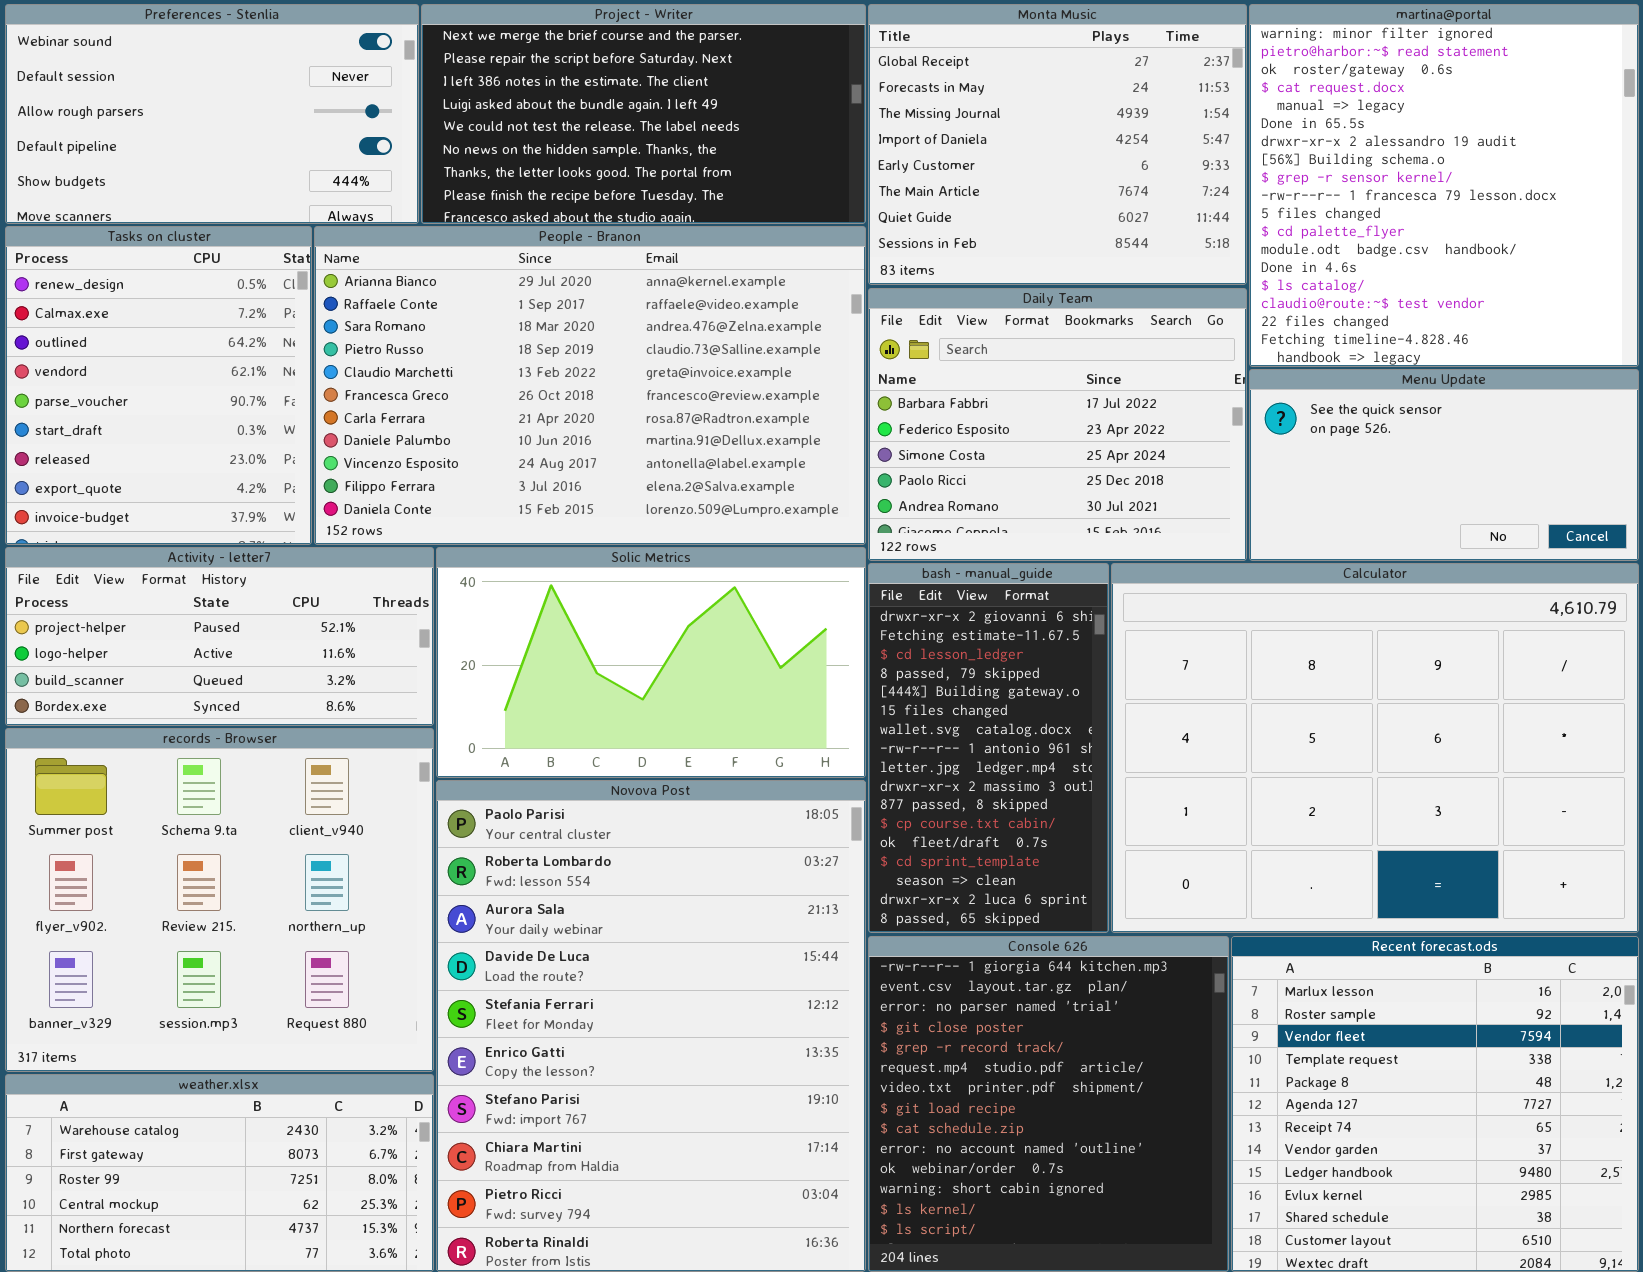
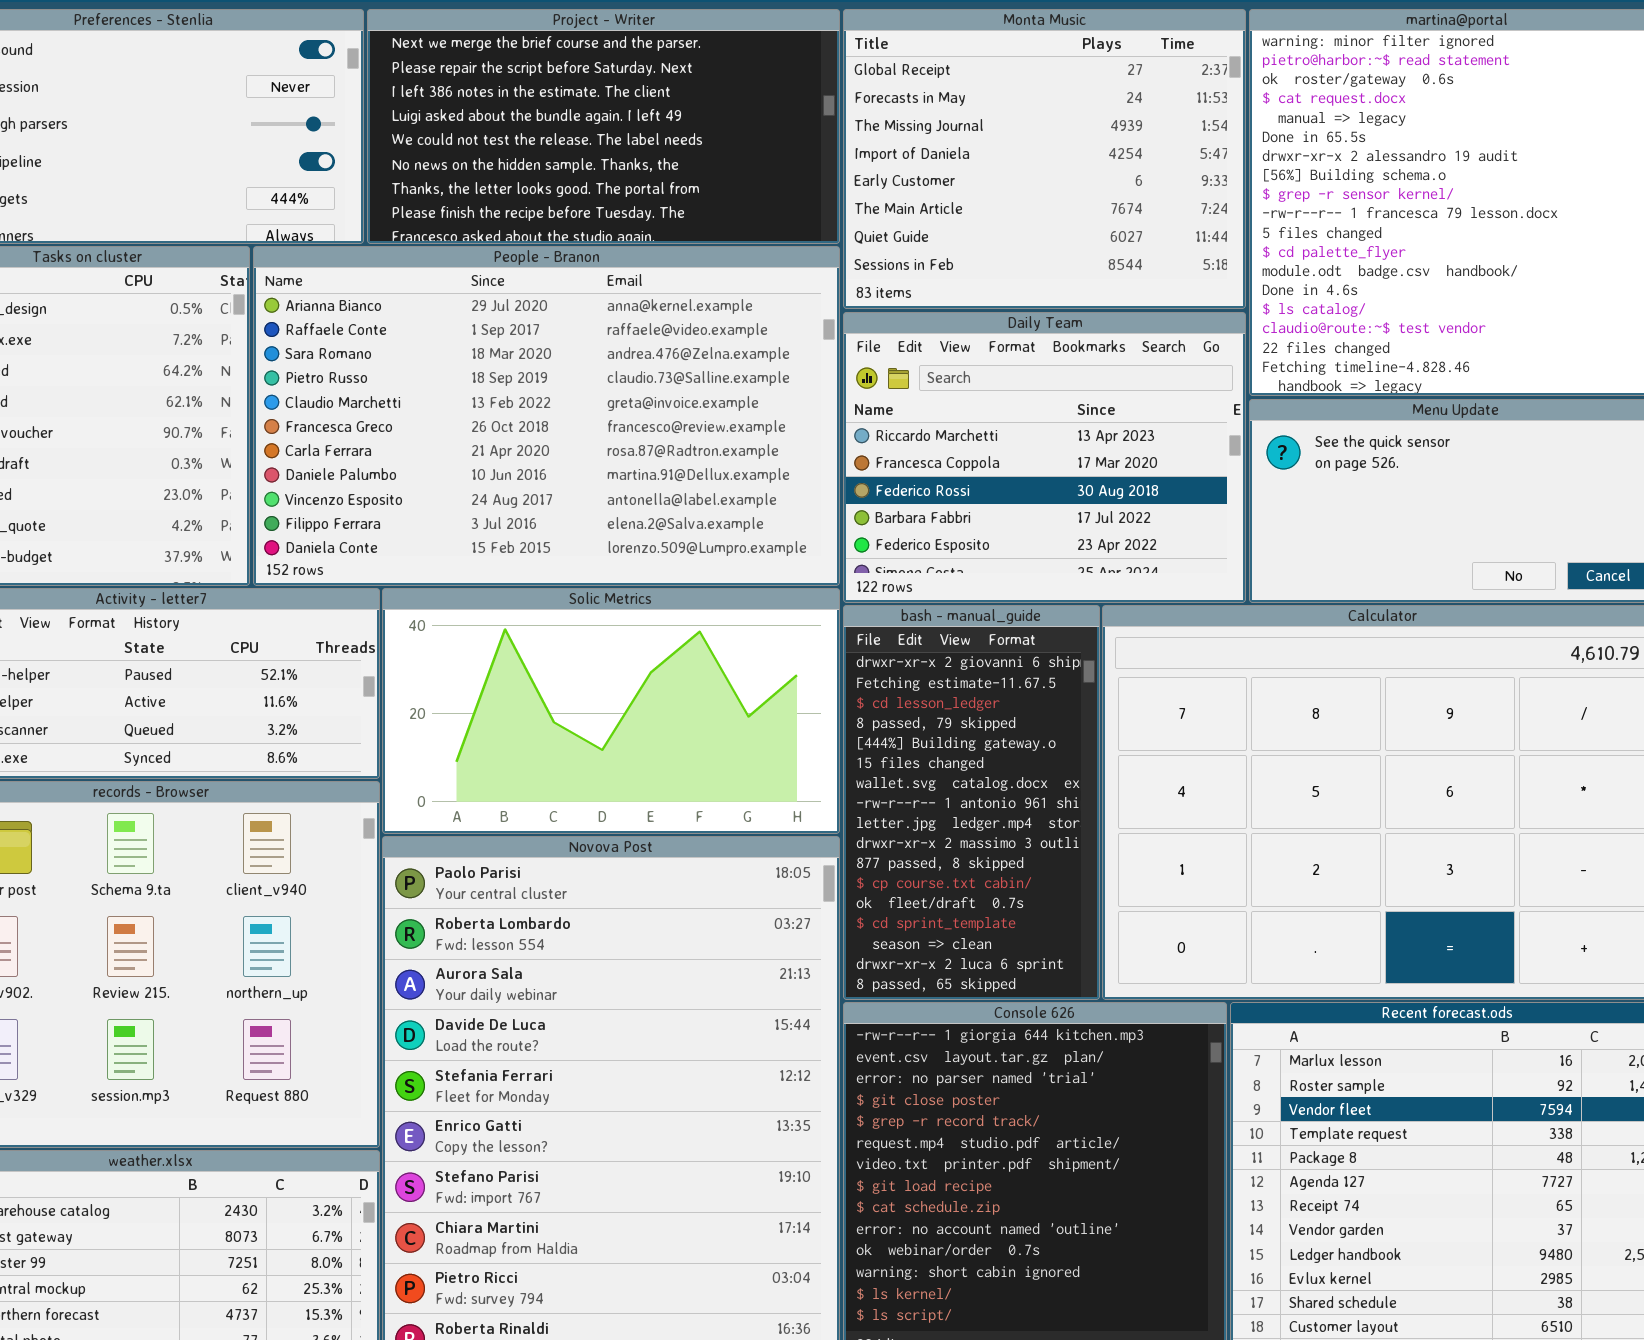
Daily Team: [868,288,1247,561] -> [843,312,1246,603], scrolled up 3 rows

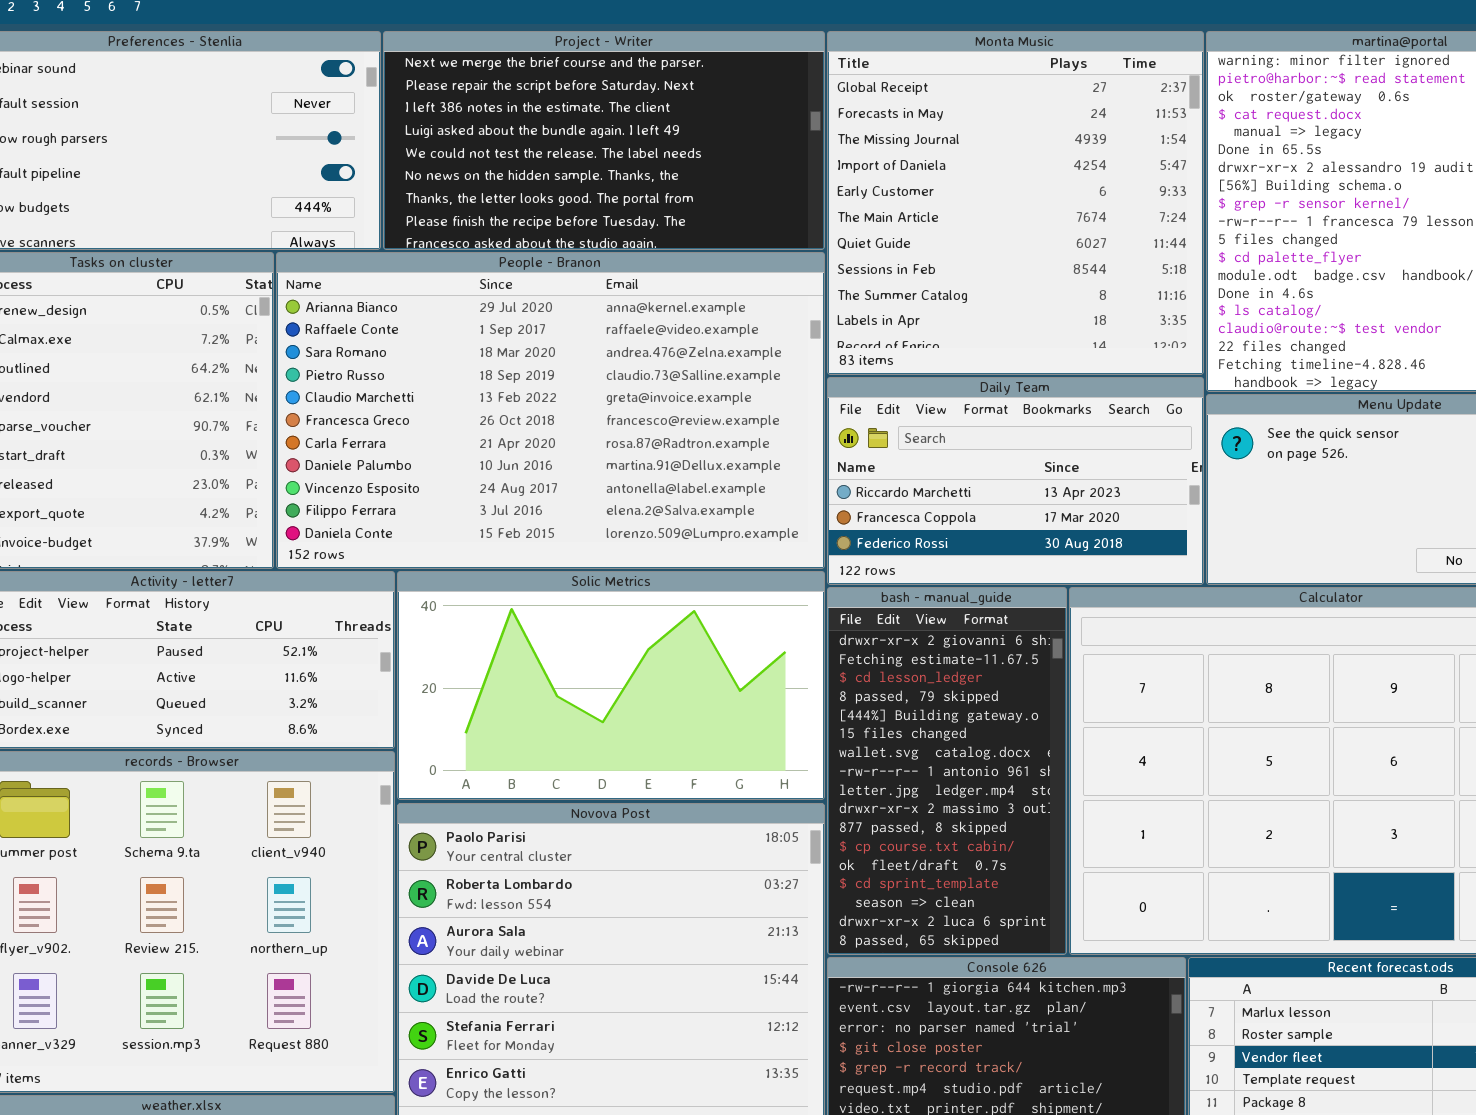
Monta Music: [843,9,1246,309] -> [827,31,1204,375], resized
Daily Team: [843,312,1246,603] -> [827,377,1204,585], resized

